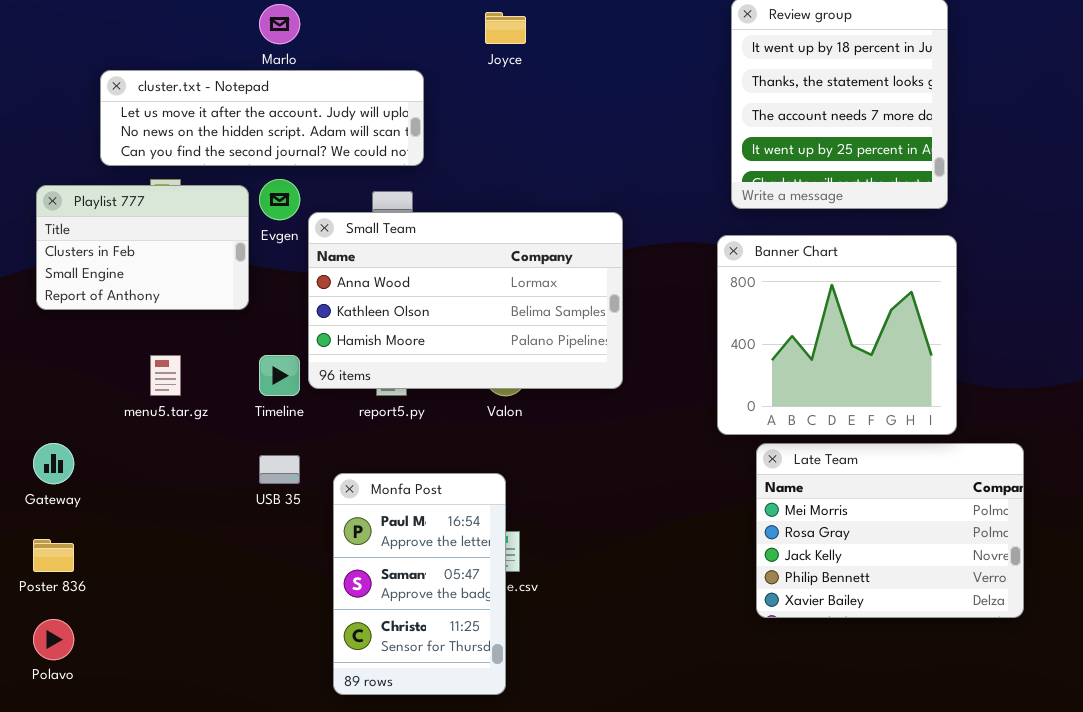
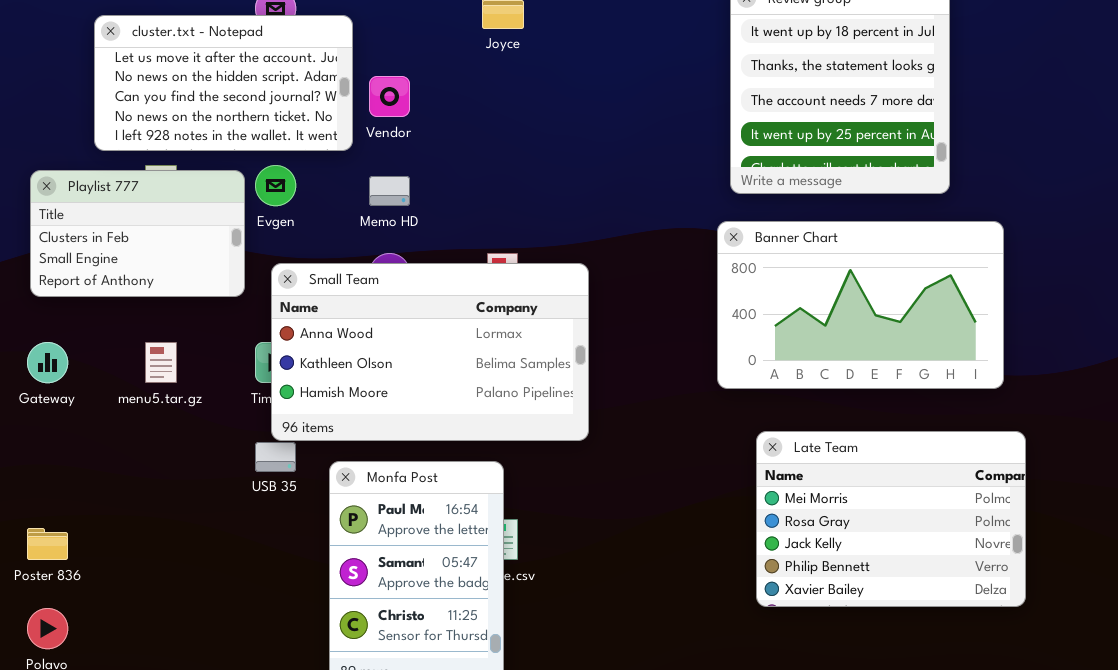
cluster.txt - Notepad: [100,70,424,166] -> [94,15,353,151], resized
Small Team: [308,212,623,389] -> [271,263,589,441], moved
Banner Chart: [717,235,957,435] -> [717,221,1004,389], resized
Gateway: [33,443,74,484] -> [27,342,68,383], moved

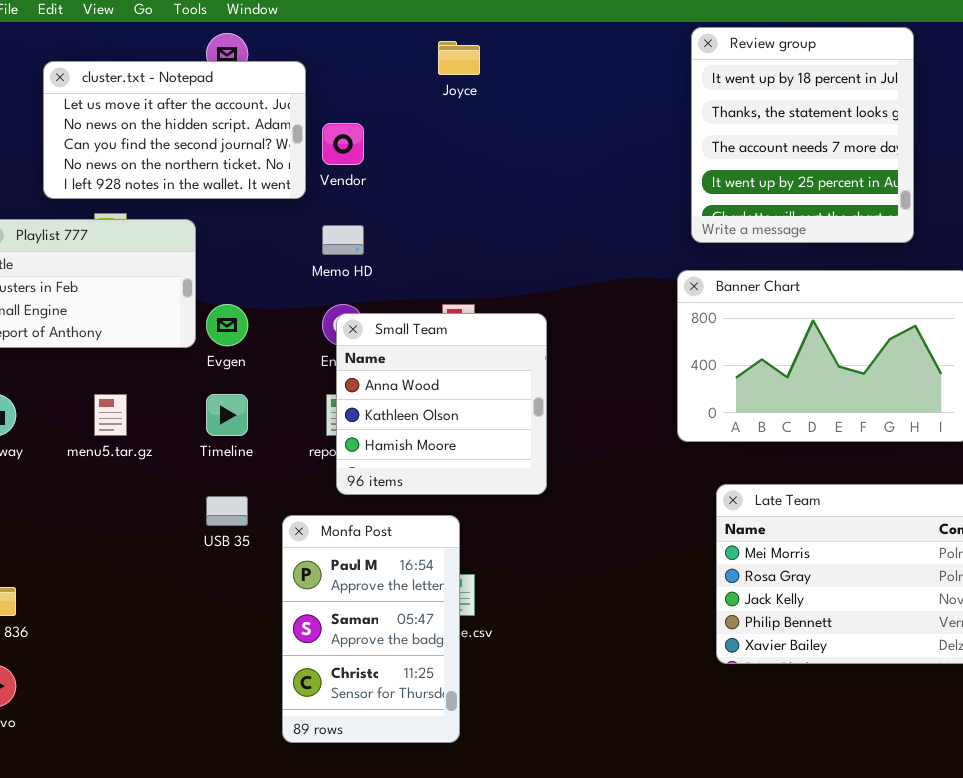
Evgen: [255,165,296,206] -> [206,304,248,346], moved
Small Team: [271,263,589,441] -> [336,313,547,495], resized

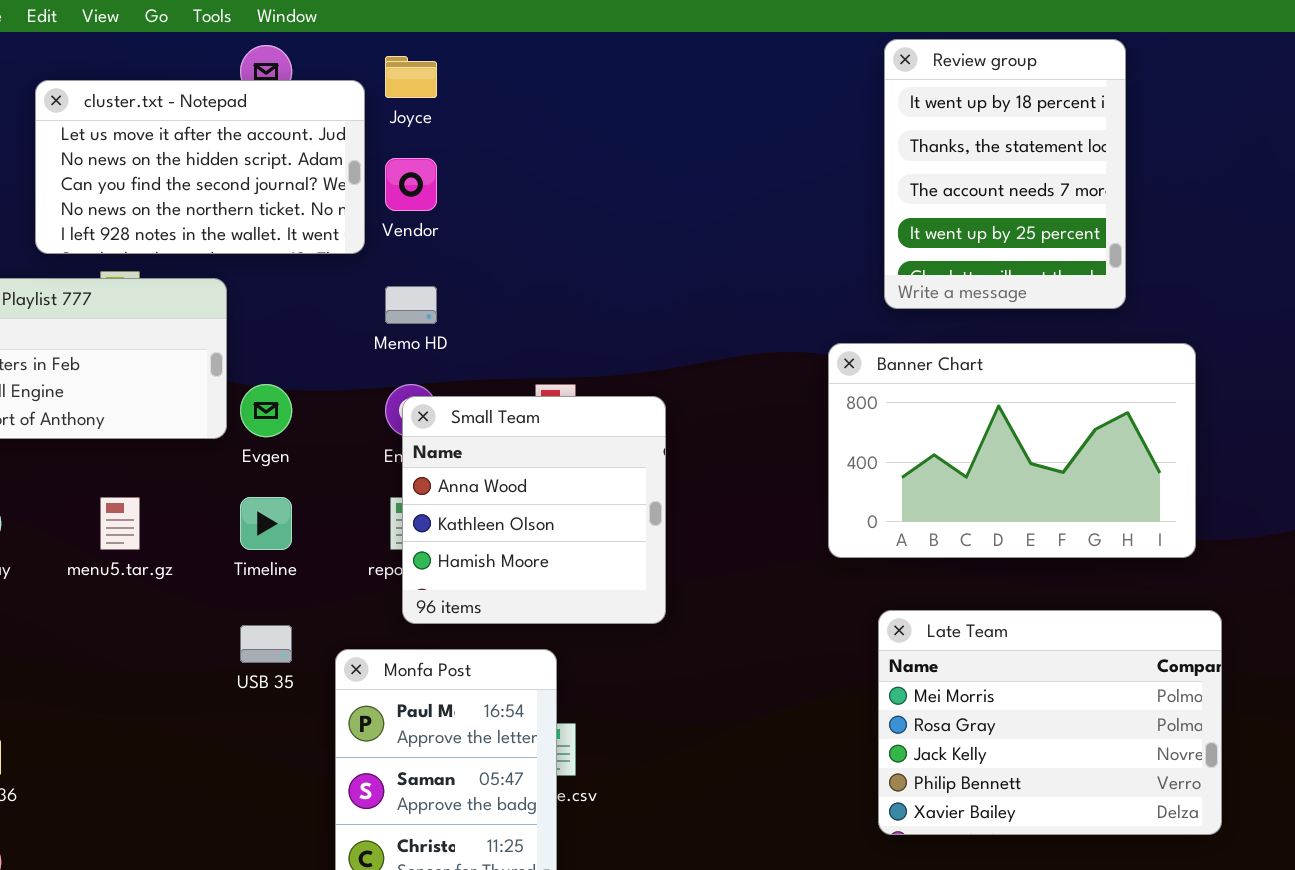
Review group: [691,27,914,243] -> [884,39,1126,309], resized
Joyce: [438,41,480,75] -> [385,56,437,98], moved

